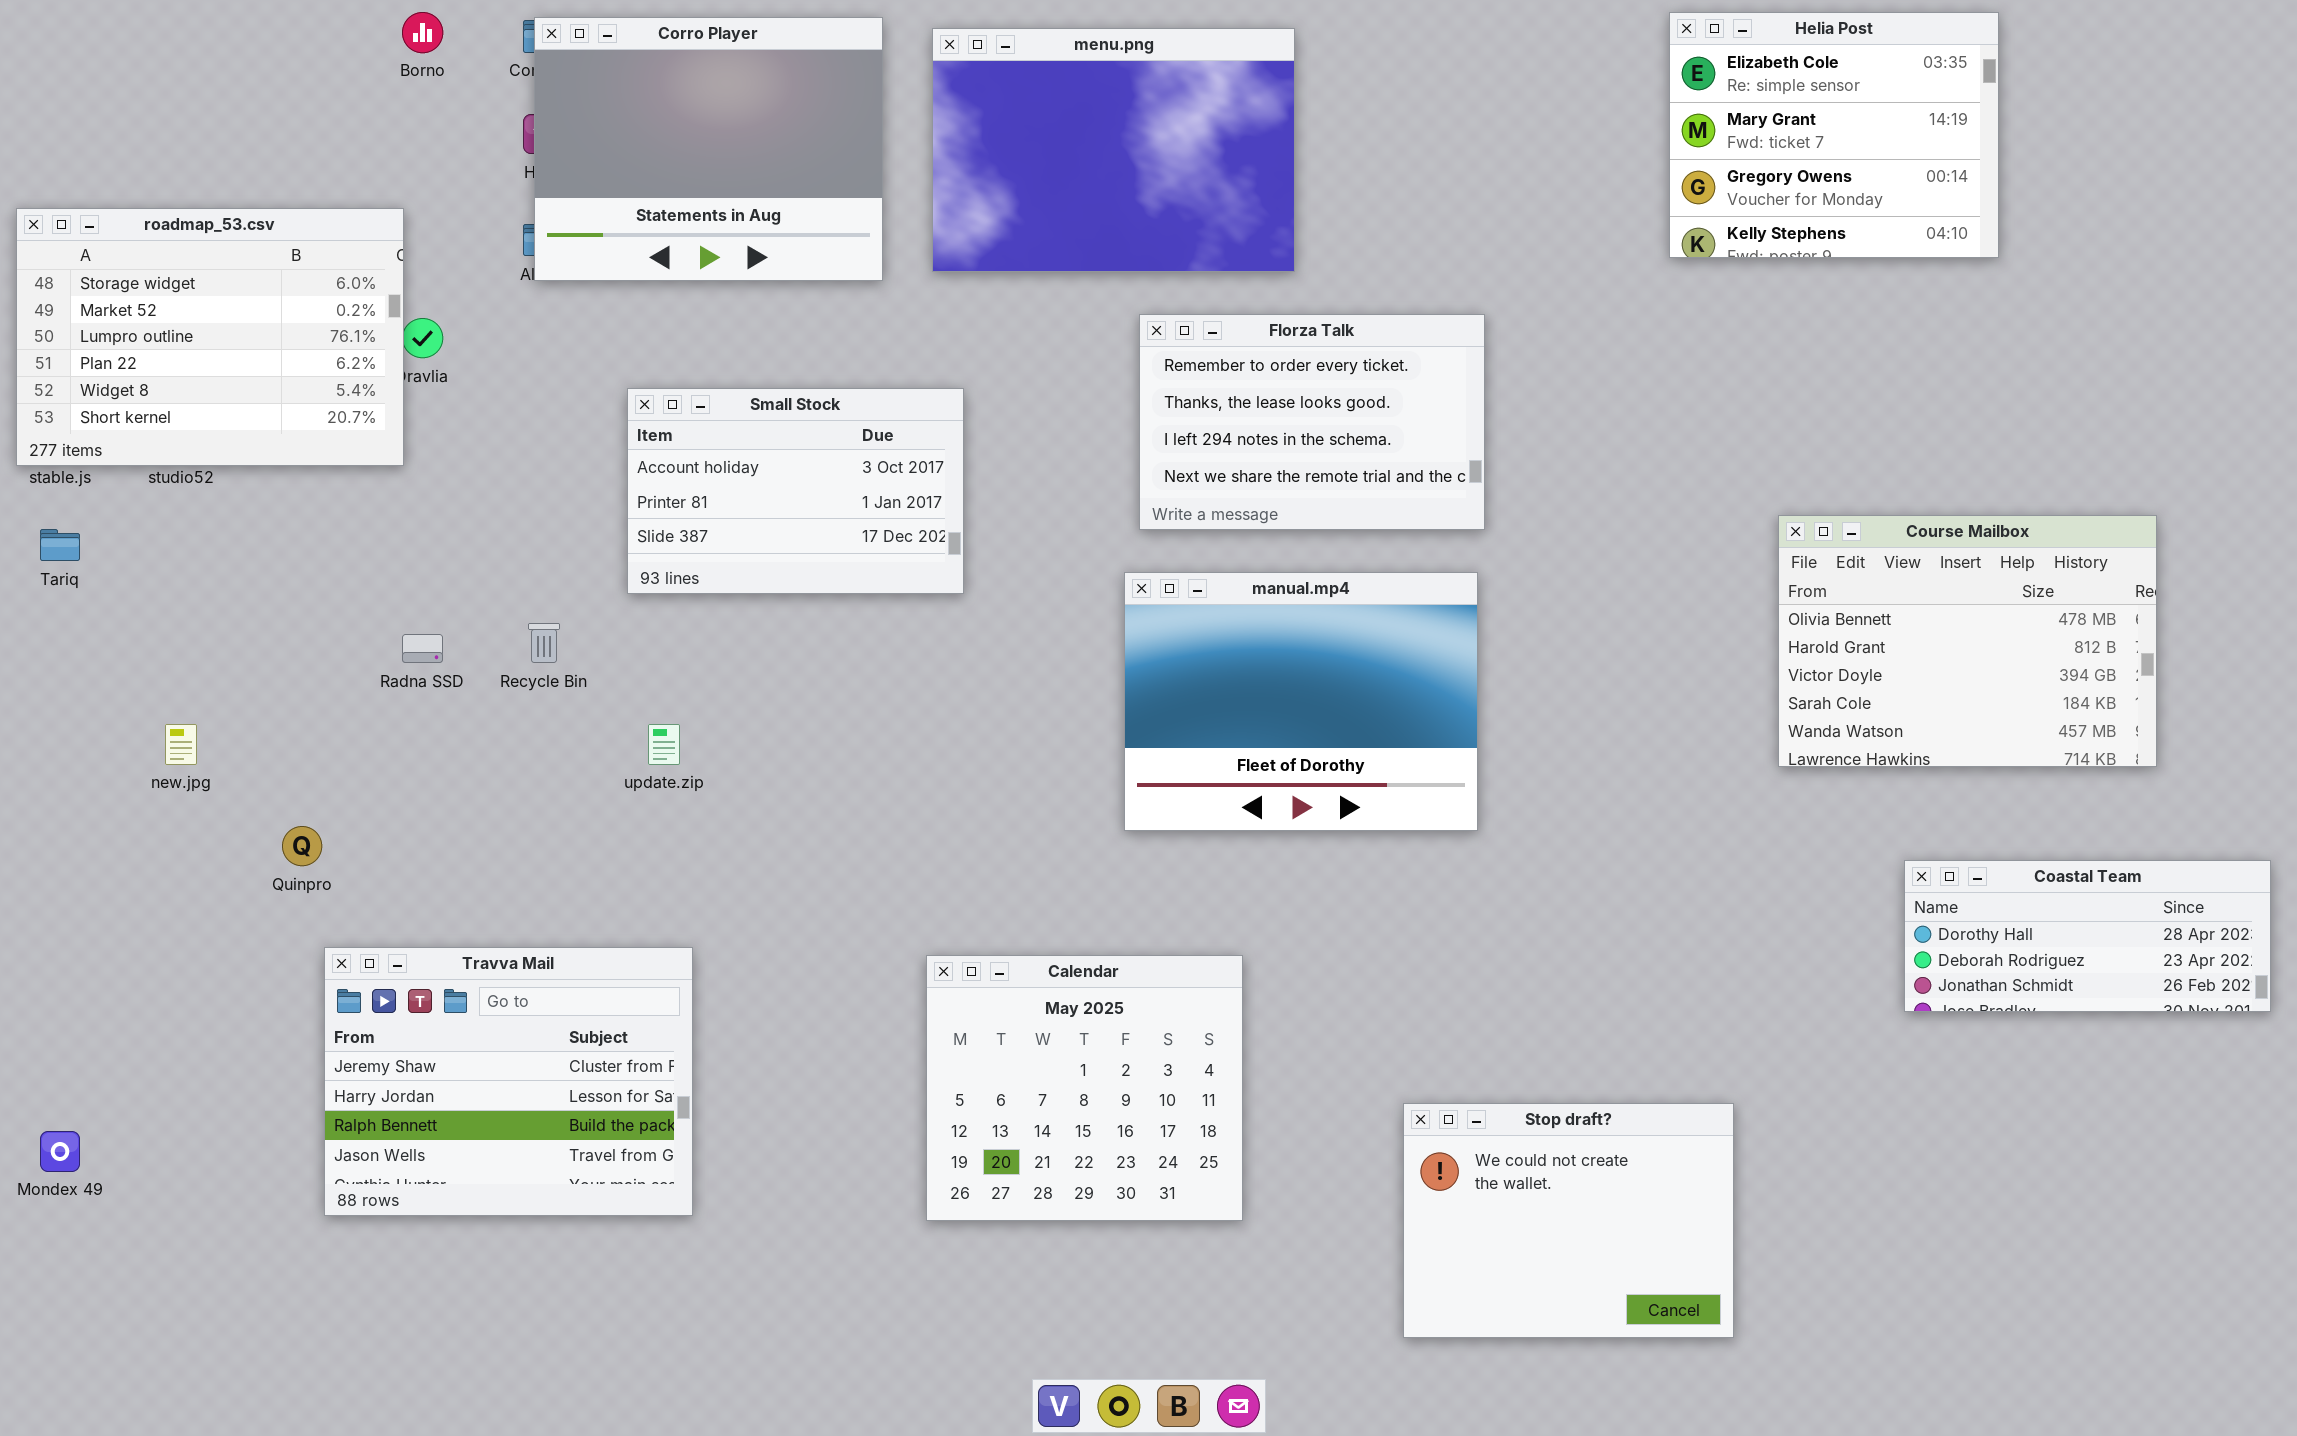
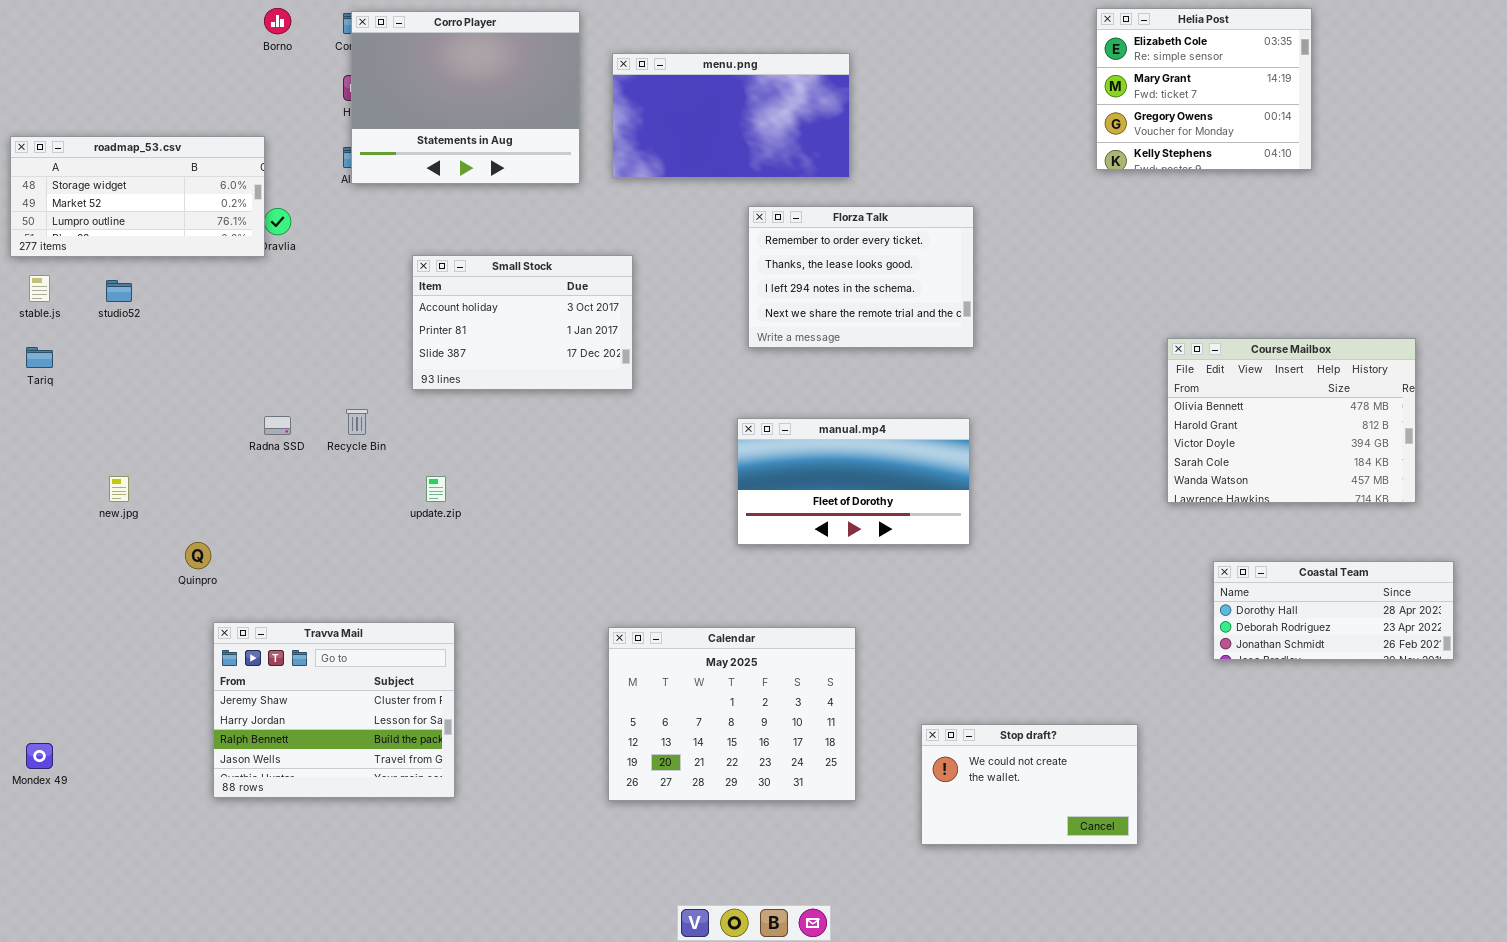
menu.png: [932,28,1295,272] -> [612,53,850,178], resized
roadmap_53.csv: [16,208,404,466] -> [10,136,265,257], resized
manual.mp4: [1124,572,1478,831] -> [737,418,970,545], resized
Coastal Team: [1904,860,2271,1012] -> [1213,561,1454,660], moved
Calendar: [926,955,1243,1221] -> [608,627,856,801], resized
Stop draft?: [1403,1103,1734,1338] -> [921,724,1138,845], resized

